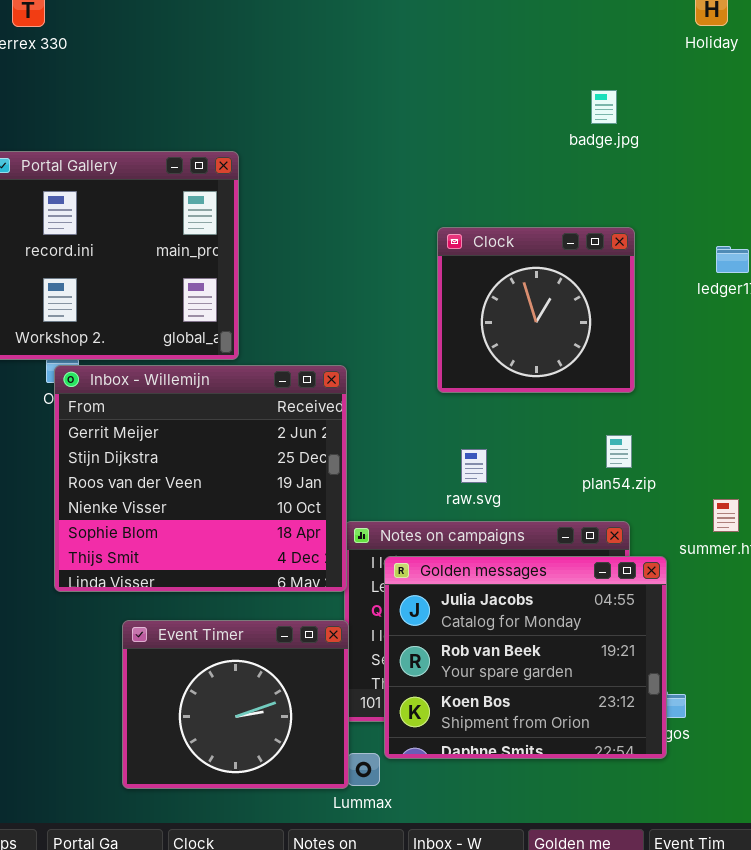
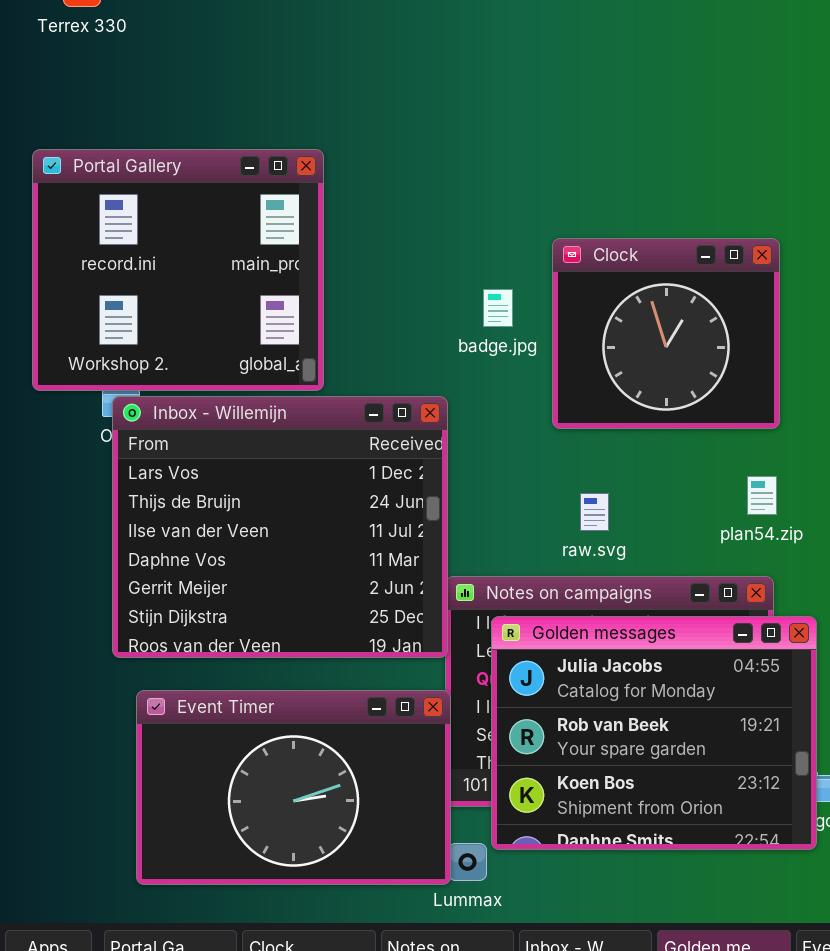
badge.jpg: [591,90,617,124] -> [483,289,513,327], moved
Inbox - Willemijn: [54,365,347,592] -> [112,396,448,658], scrolled up 4 rows
Event Timer: [122,620,349,789] -> [136,690,451,885], resized

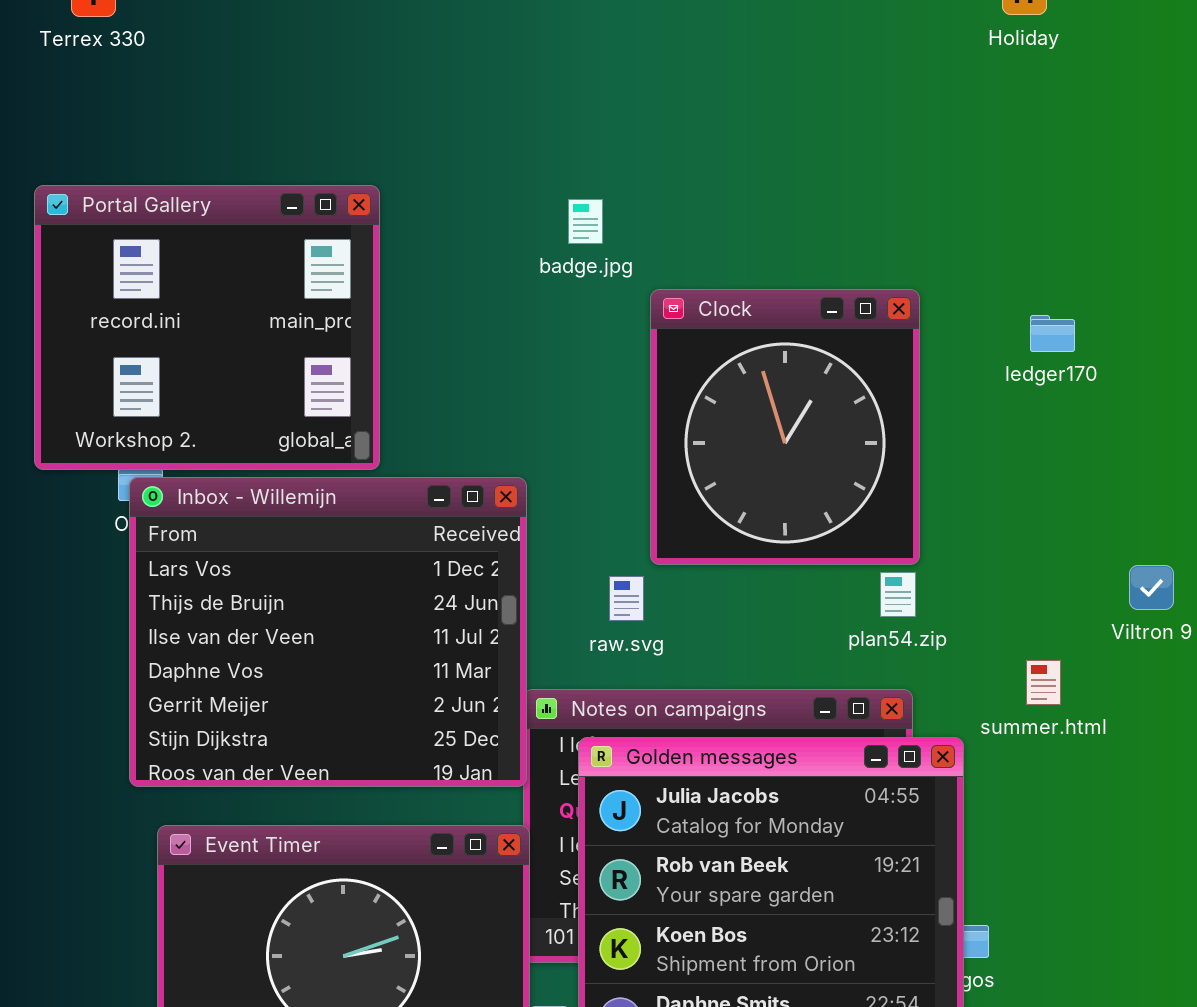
Clock: [552,238,780,429] -> [650,289,920,565], resized
badge.jpg: [483,289,513,327] -> [568,199,603,244], moved
raw.svg: [580,493,609,531] -> [609,576,644,621], moved

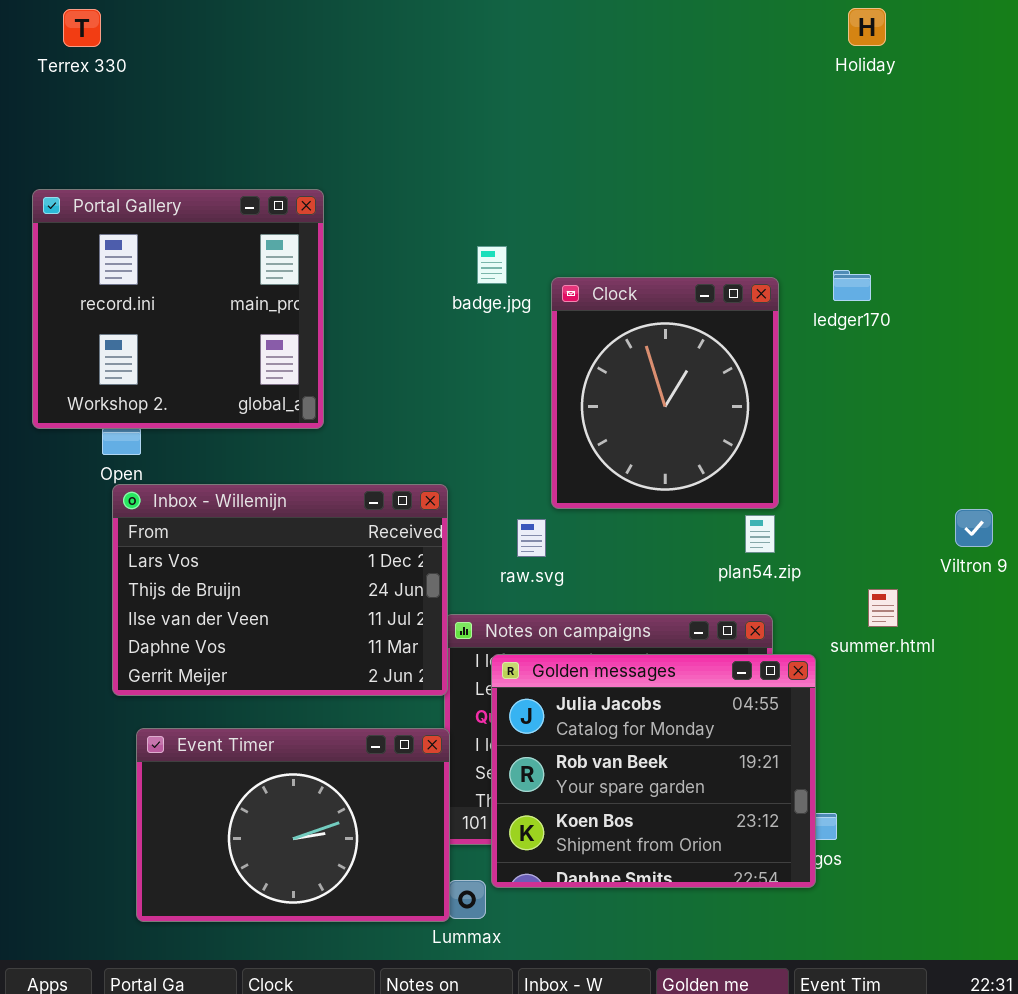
badge.jpg: [568,199,603,244] -> [477,246,507,284], moved
ledger170: [1030,315,1075,352] -> [833,270,871,301], moved
Inbox - Willemijn: [129,477,527,787] -> [112,484,448,696], resized

